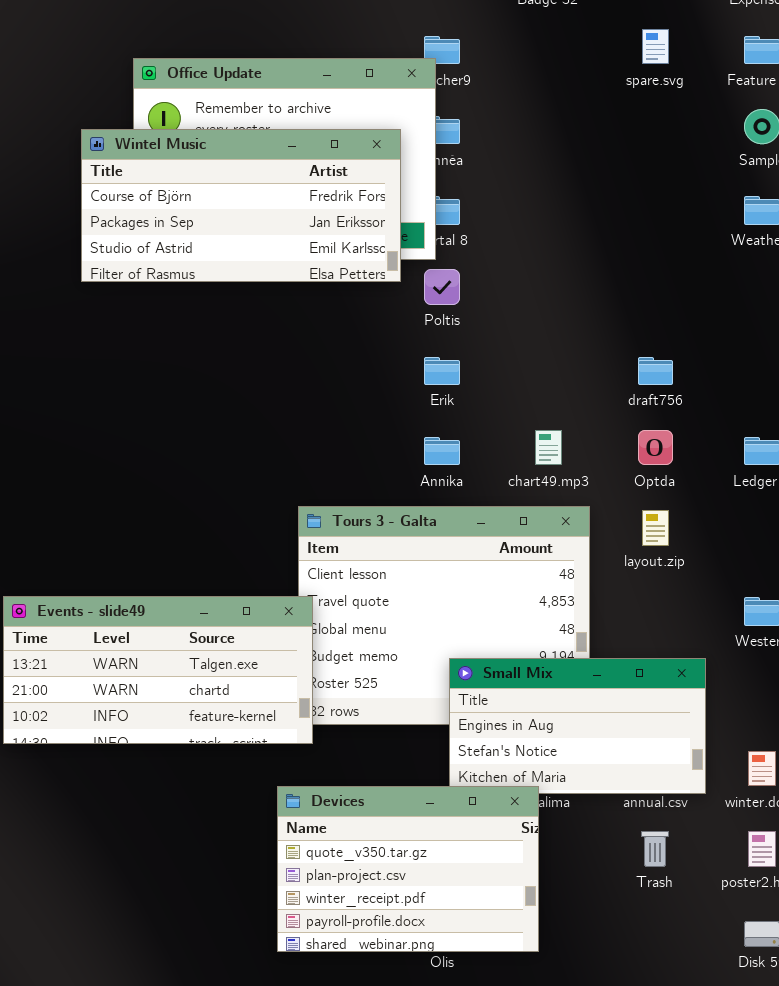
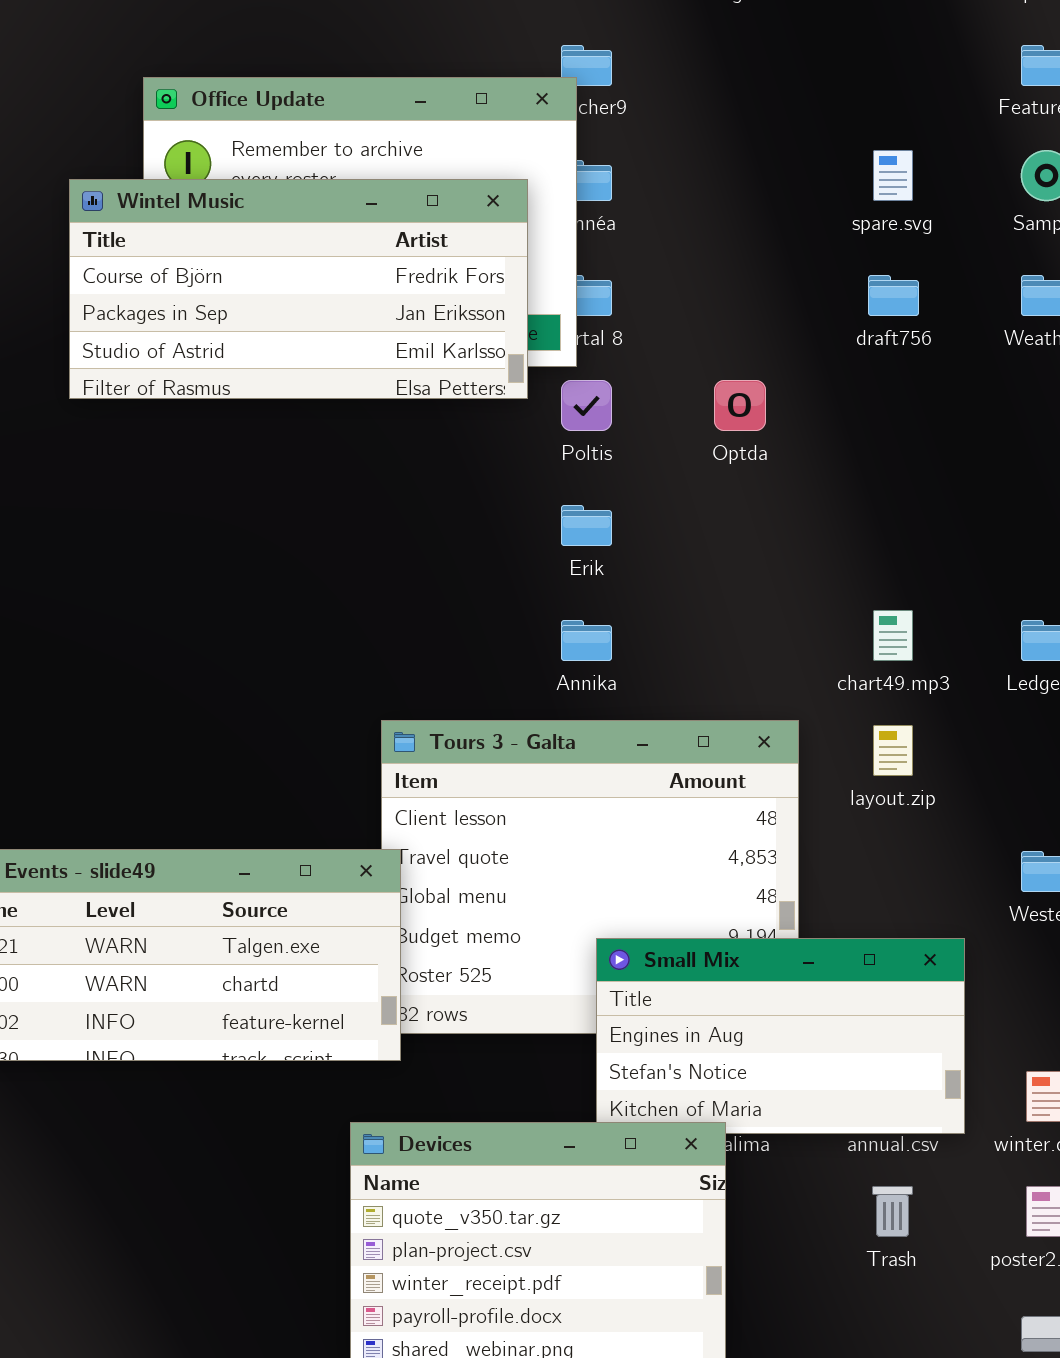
spare.svg: [642,29,669,64] -> [873,150,913,201], moved
draft756: [638,357,673,385] -> [868,275,919,316], moved
chart49.mp3: [535,430,562,465] -> [873,610,913,661], moved
Optda: [638,430,673,465] -> [714,380,766,431], moved

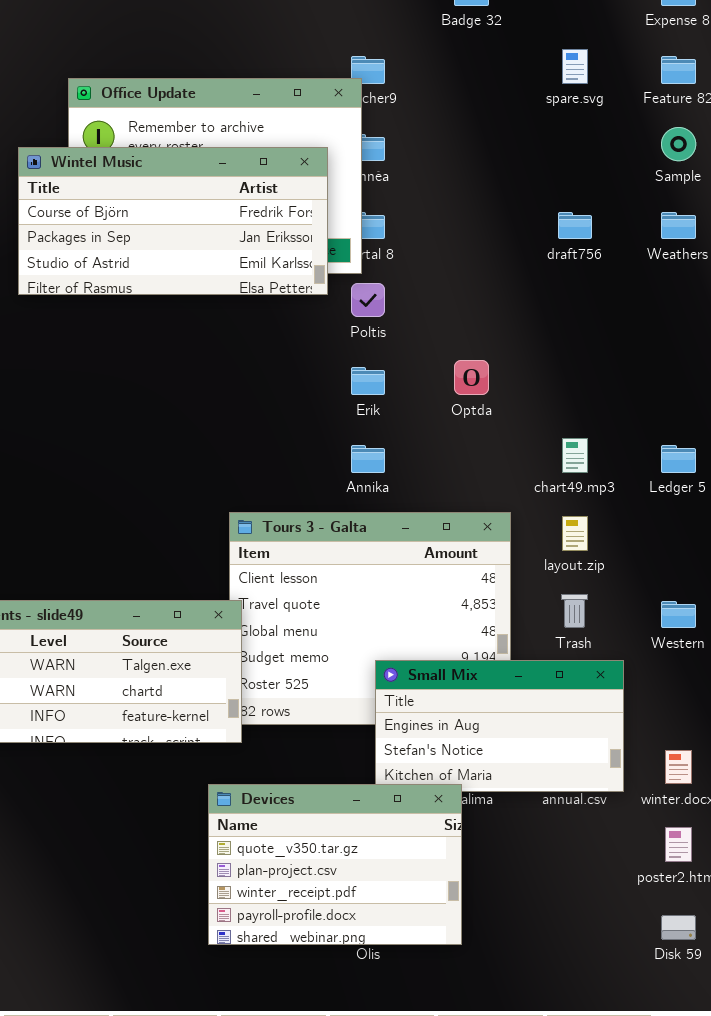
spare.svg: [873,150,913,201] -> [562,49,588,84], moved
Optda: [714,380,766,431] -> [454,360,489,395], moved
Trash: [872,1186,913,1237] -> [561,594,588,628], moved

